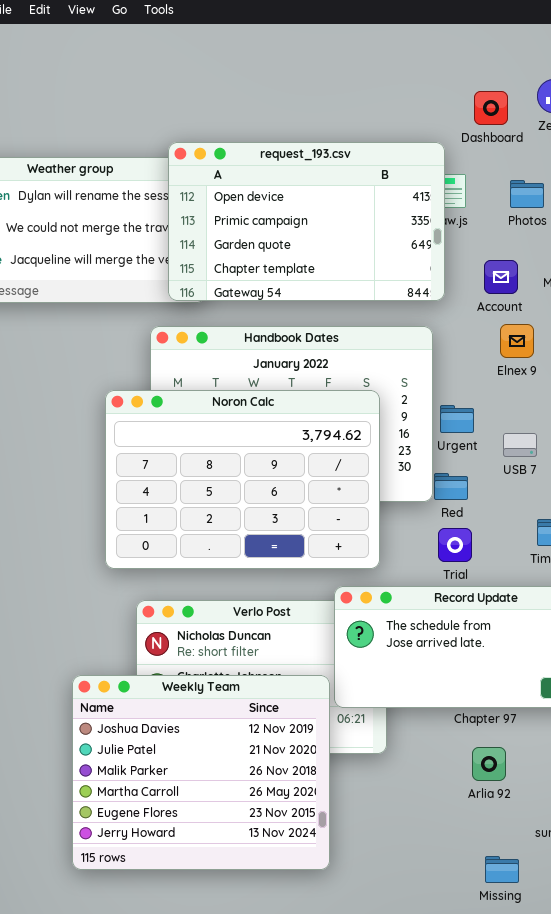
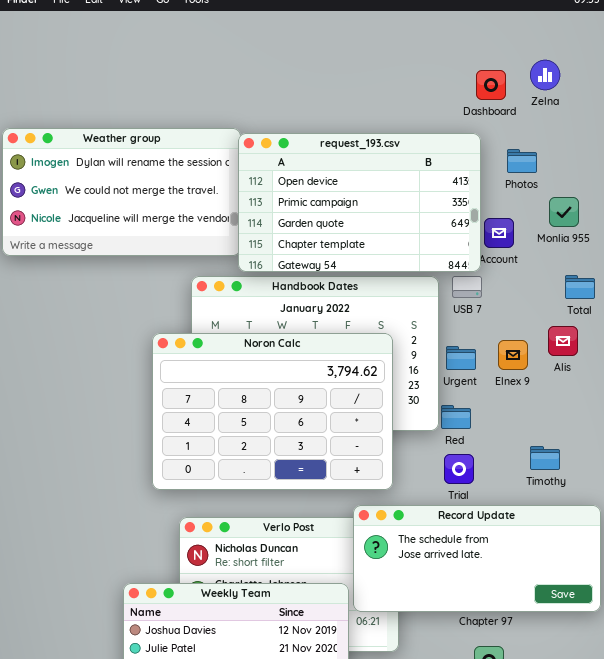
request_193.csv: [168,142,445,301] -> [238,133,481,272], moved
Elnex 9: [500,324,534,358] -> [498,340,528,370], moved
USB 7: [503,433,537,457] -> [452,276,482,298], moved

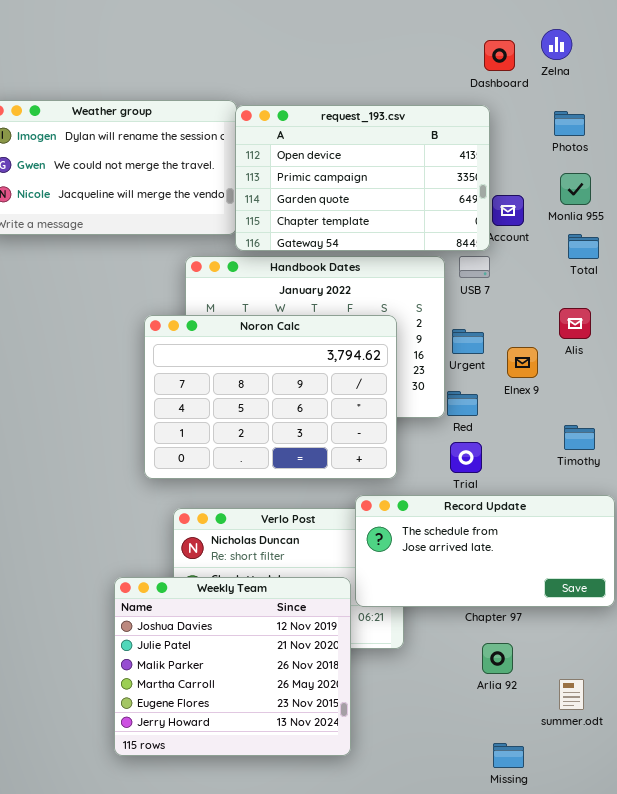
Photos: [507,149,537,173] -> [554,111,585,136], moved
Total: [565,275,595,299] -> [568,234,599,259], moved
Elnex 9: [498,340,528,370] -> [507,347,538,378], moved
Timothy: [530,446,560,470] -> [564,425,595,450], moved

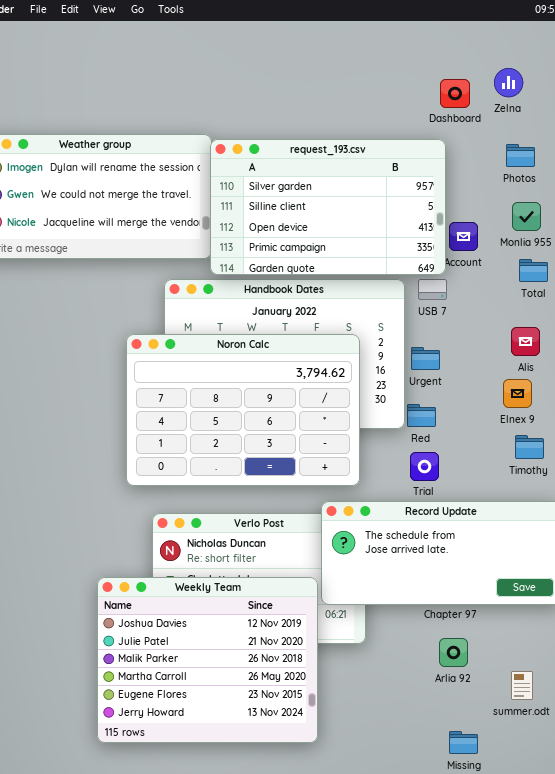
request_193.csv: [235,105,490,251] -> [210,139,446,275], scrolled up 2 rows
Elnex 9: [507,347,538,378] -> [503,379,532,408], moved

